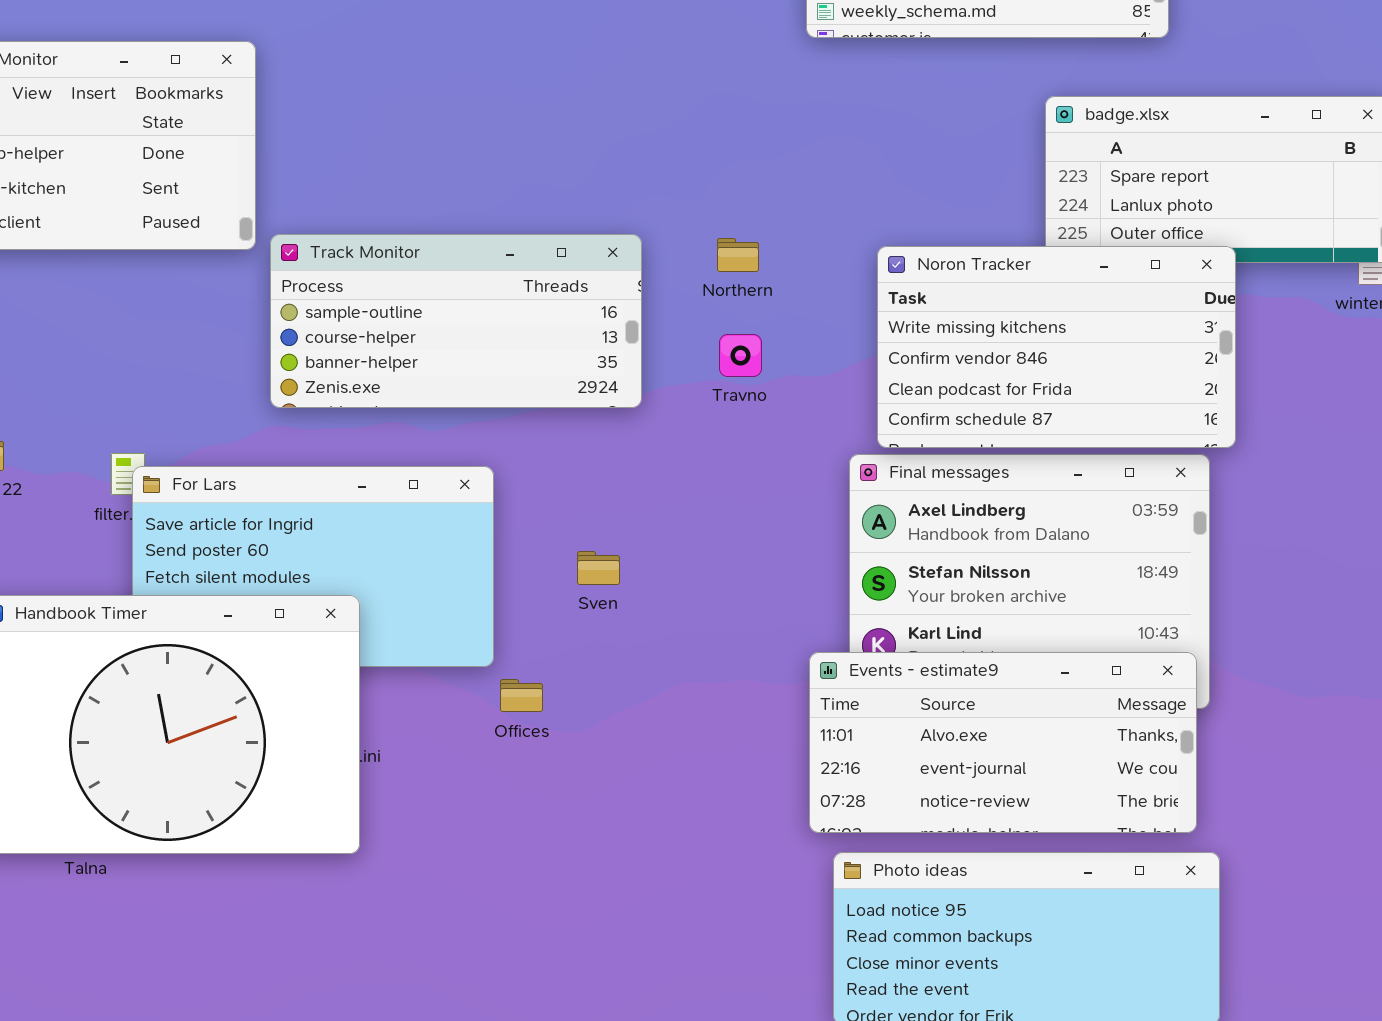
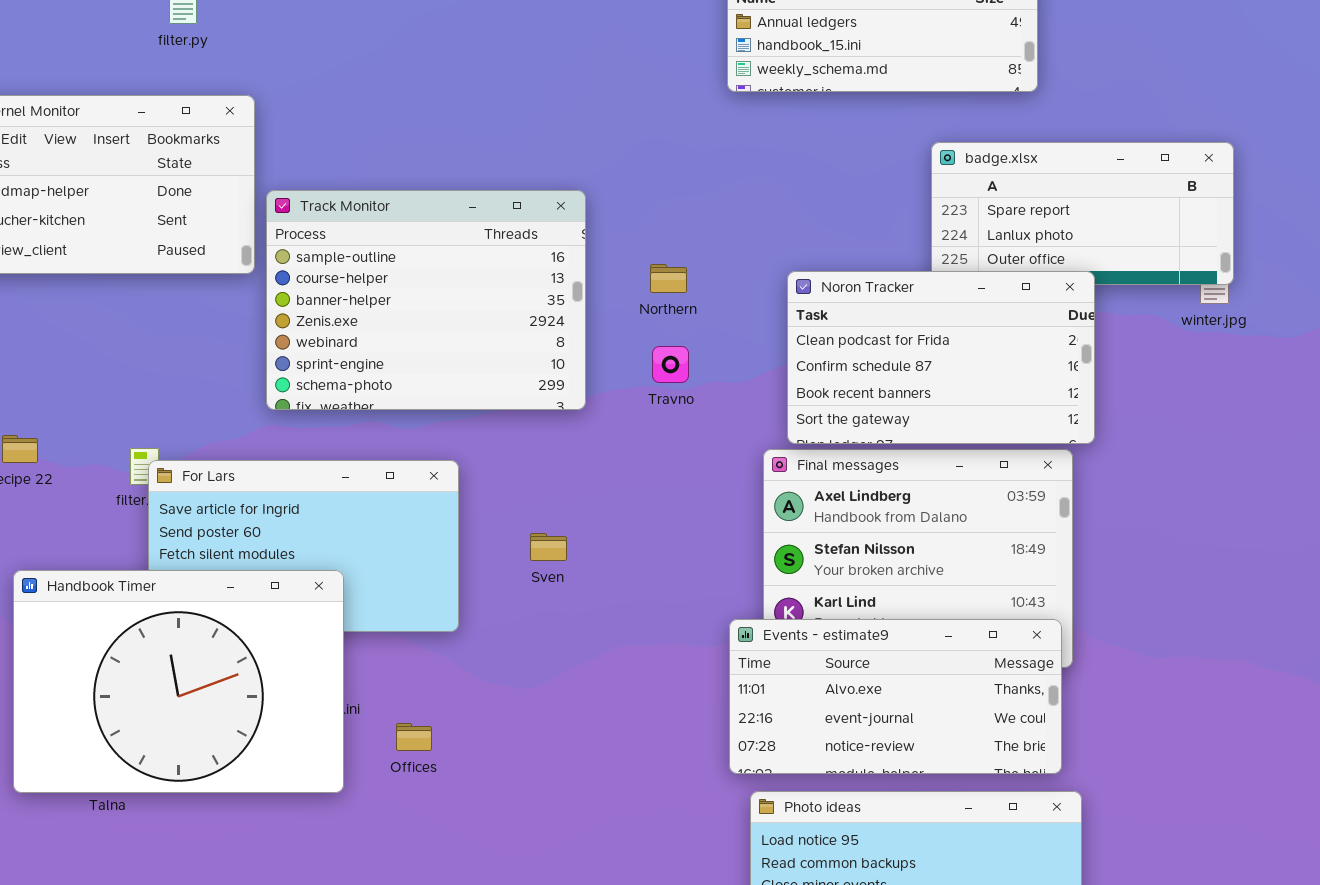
Track Monitor: [270,234,642,408] -> [266,190,586,410], resized
Noron Tracker: [877,246,1236,448] -> [787,271,1095,444], scrolled down 2 rows
Offices: [500,679,543,712] -> [396,723,432,751], moved

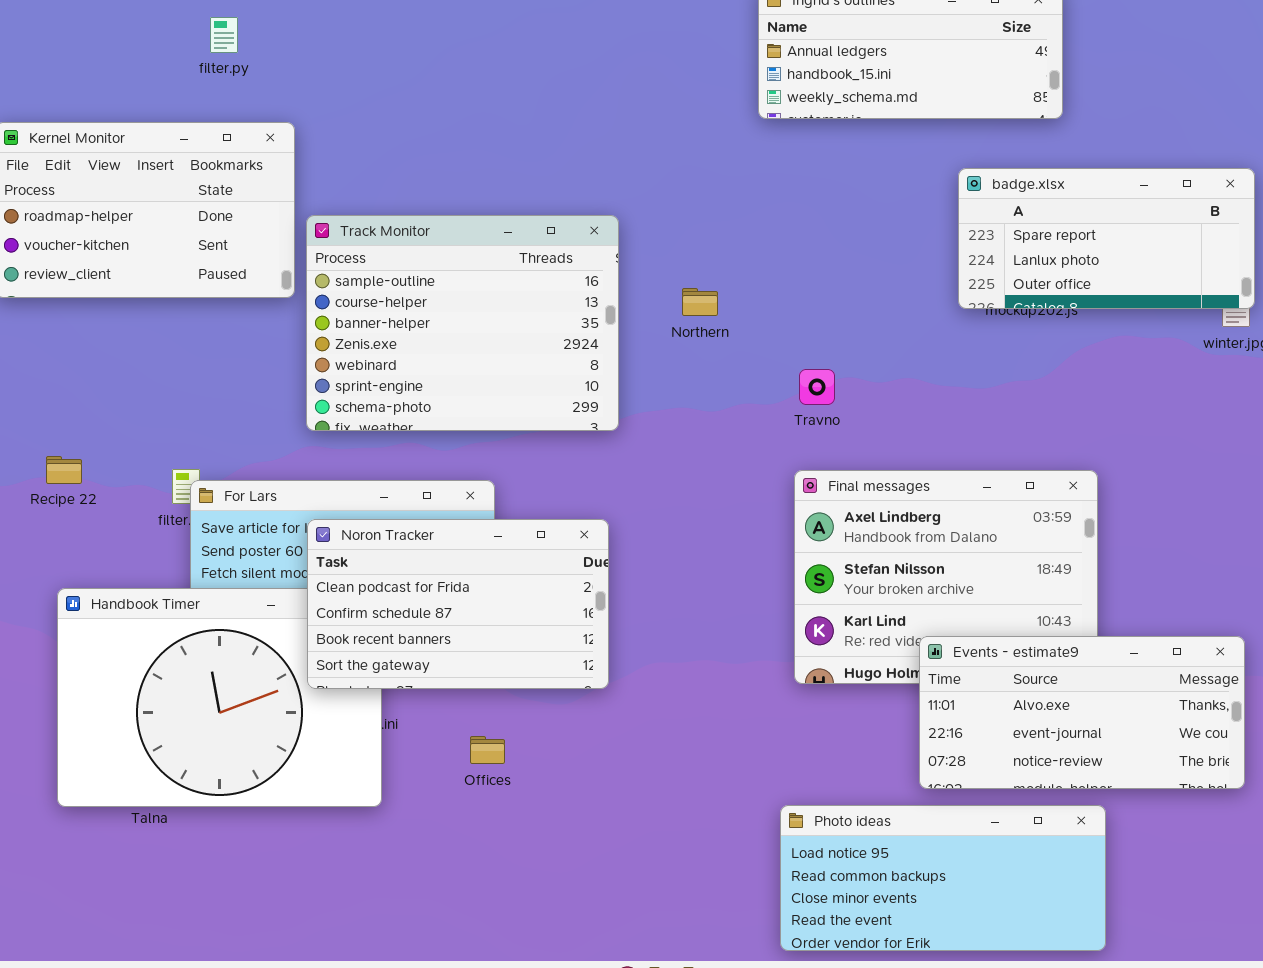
Noron Tracker: [787,271,1095,444] -> [307,519,609,689], moved
Travno: [652,346,689,383] -> [799,369,835,405], moved
Events - estimate9: [729,619,1062,774] -> [919,636,1245,789], moved
Offices: [396,723,432,751] -> [470,736,505,764], moved

